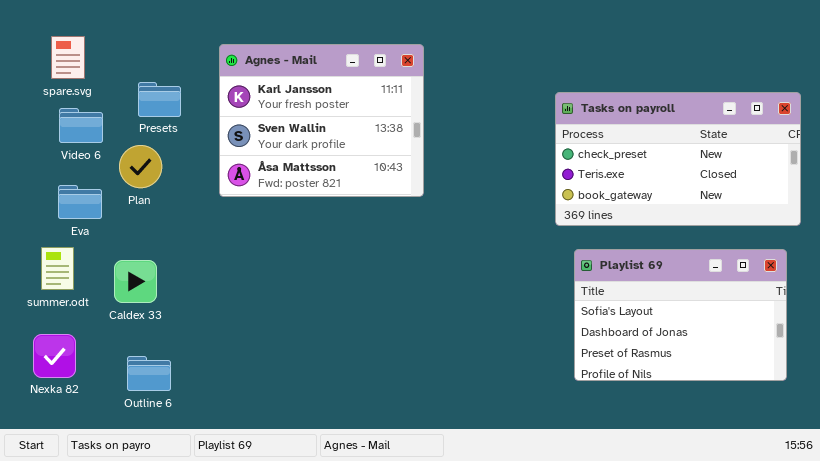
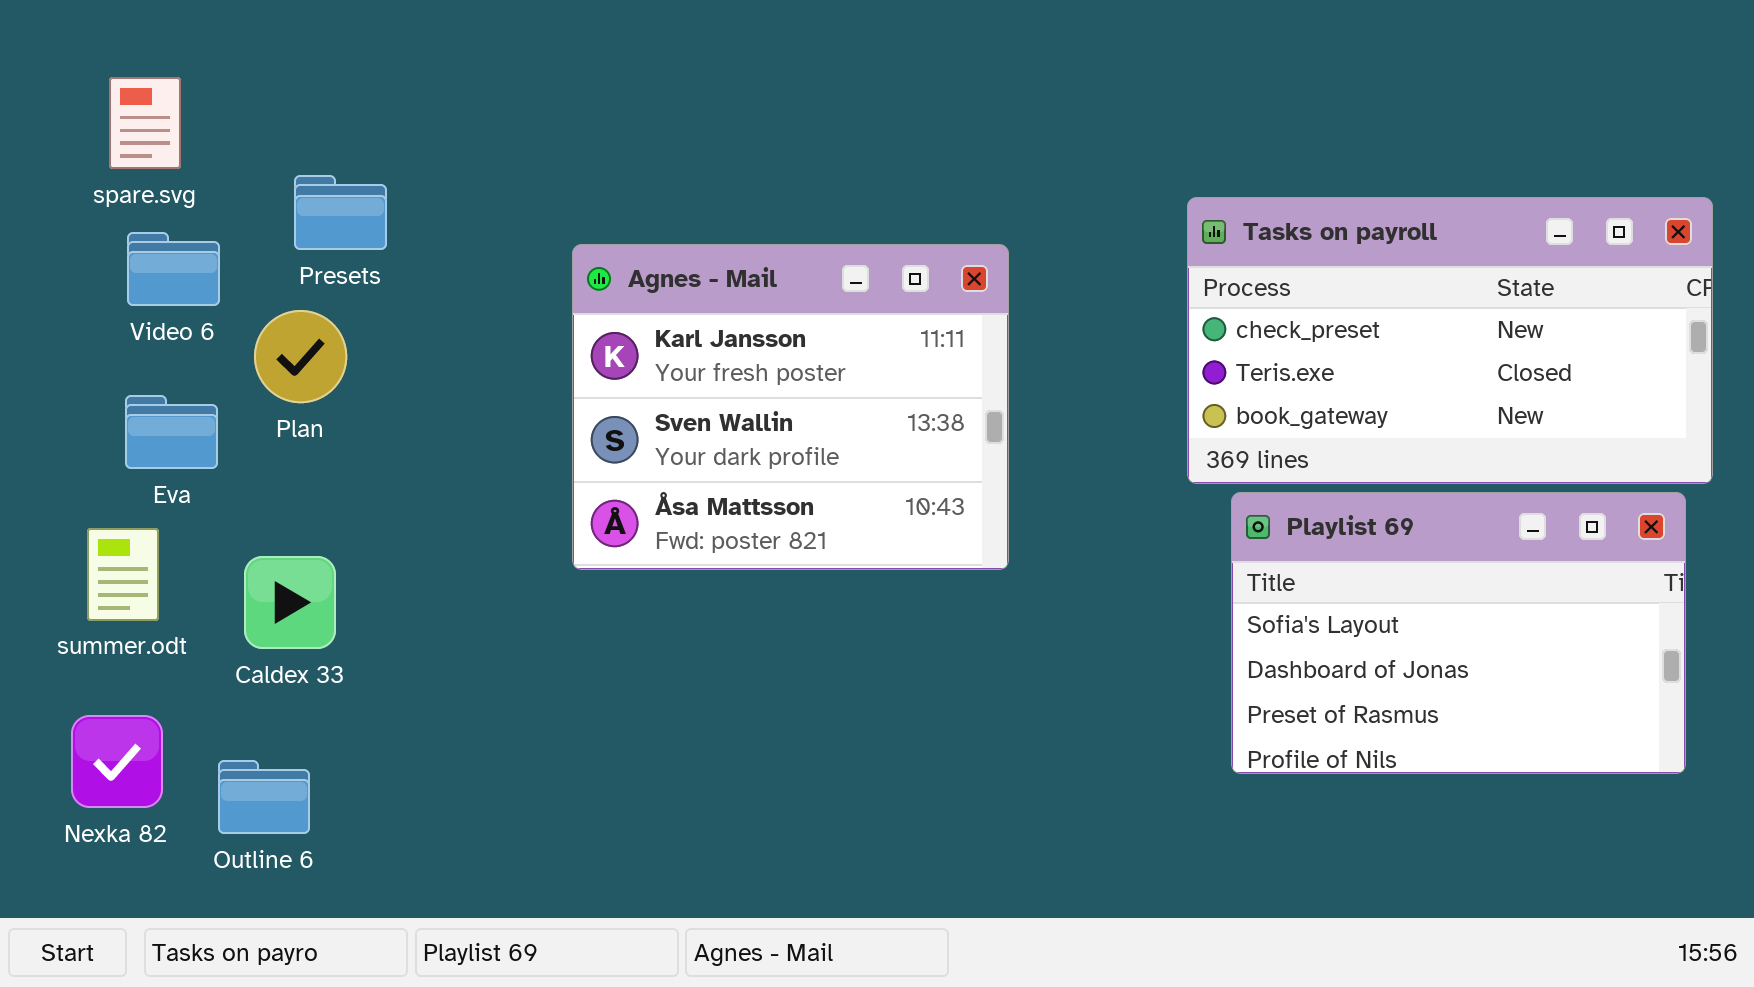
Agnes - Mail: [219,44,424,197] -> [572,244,1009,570], moved
Playlist 69: [574,249,787,381] -> [1231,492,1686,774], moved
Outline 6: [127,356,171,391] -> [218,760,310,834], moved

